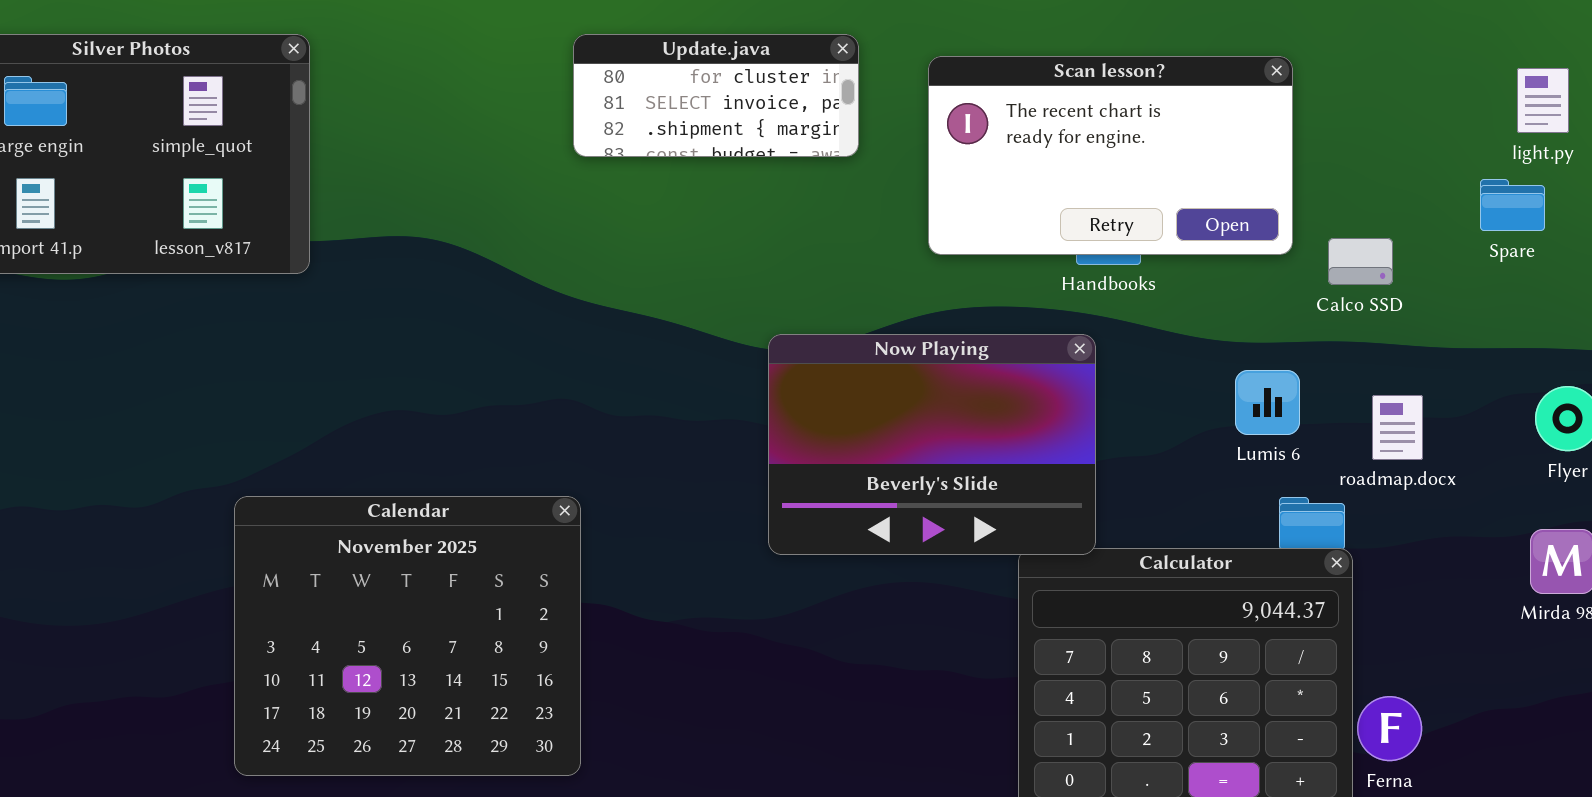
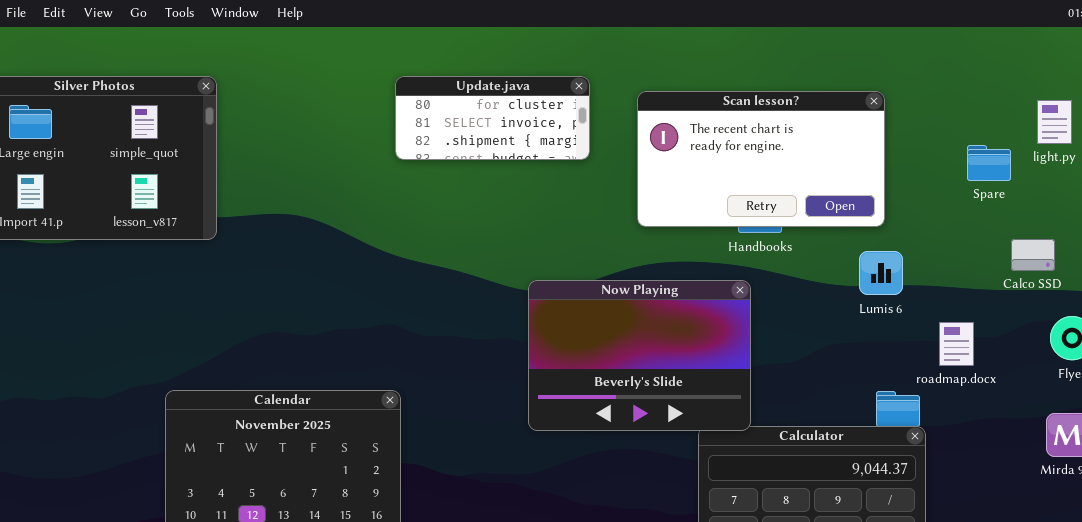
Spare: [1480,179,1545,231] -> [967,145,1011,181], moved
Calco SSD: [1328,238,1393,285] -> [1011,239,1055,271], moved
Lumis 6: [1235,370,1300,435] -> [859,251,903,295], moved

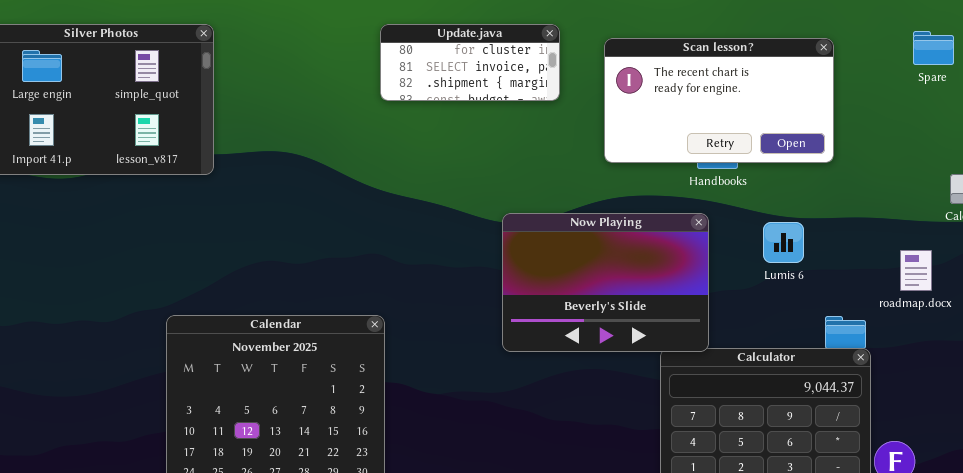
Spare: [967,145,1011,181] -> [913,31,954,65], moved
Lumis 6: [859,251,903,295] -> [763,222,804,263], moved
roadmap.docx: [939,322,974,366] -> [900,250,932,291], moved

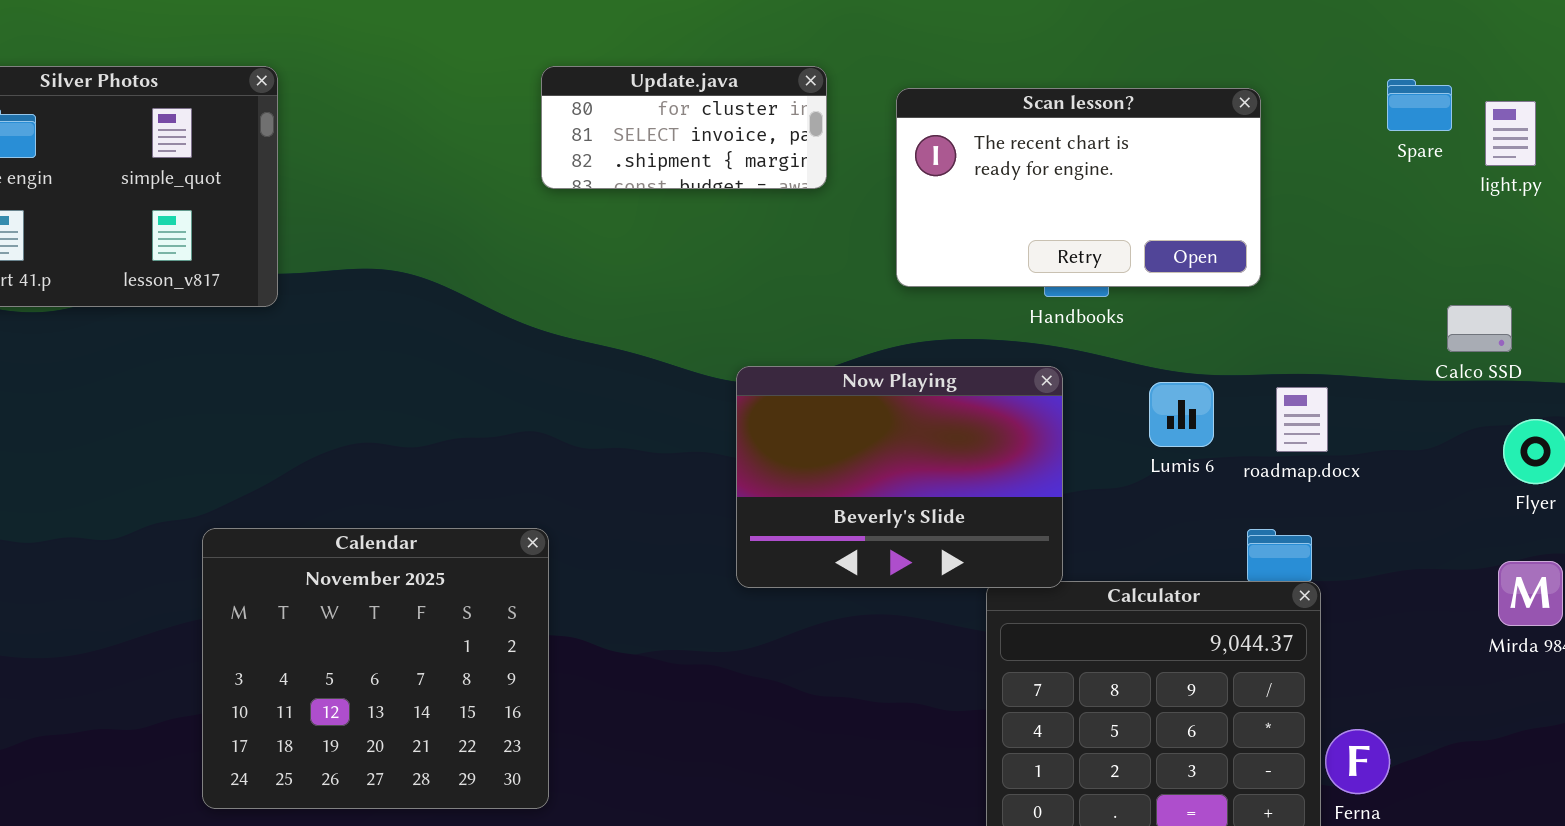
roadmap.docx: [900,250,932,291] -> [1276,387,1328,452], moved

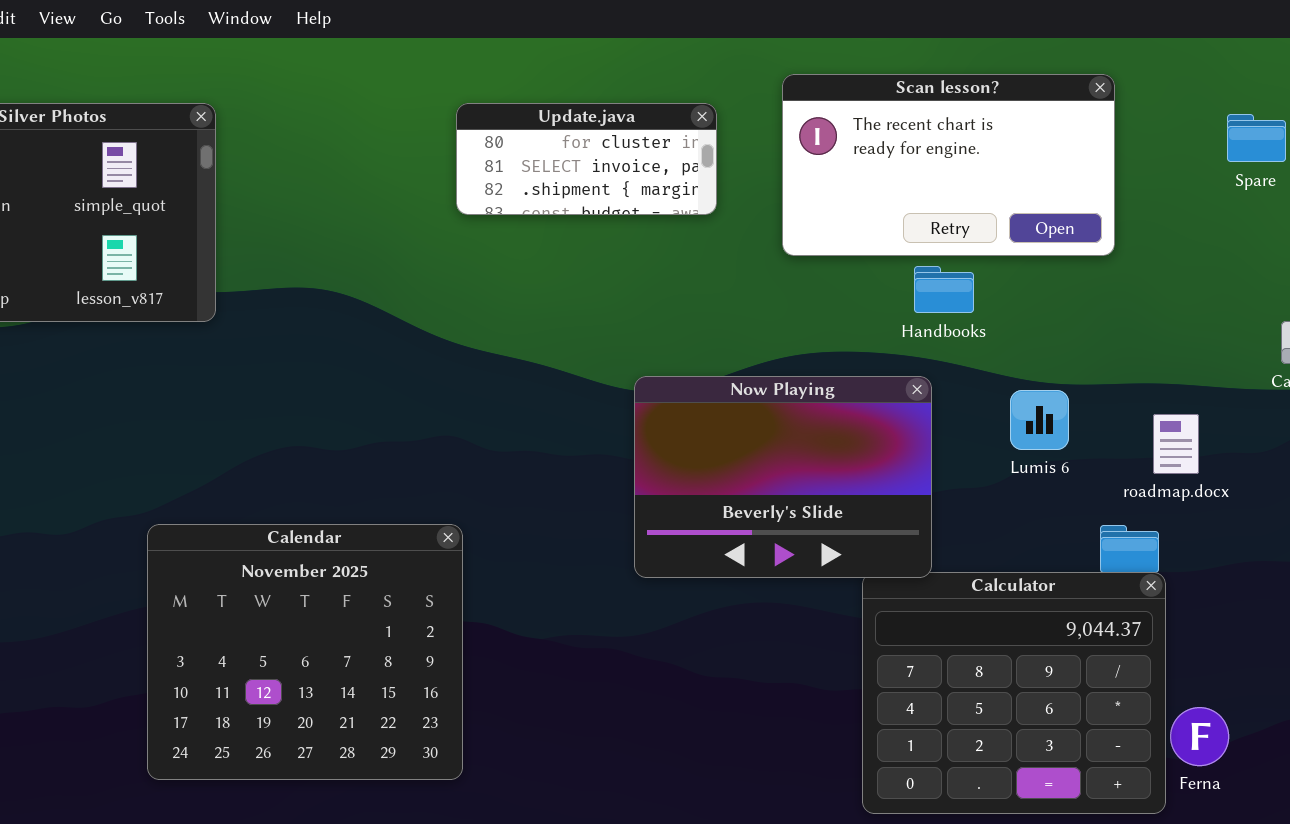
Scan lesson?: [896,88,1261,287] -> [782,74,1115,256], moved
roadmap.docx: [1276,387,1328,452] -> [1153,414,1199,474], moved

